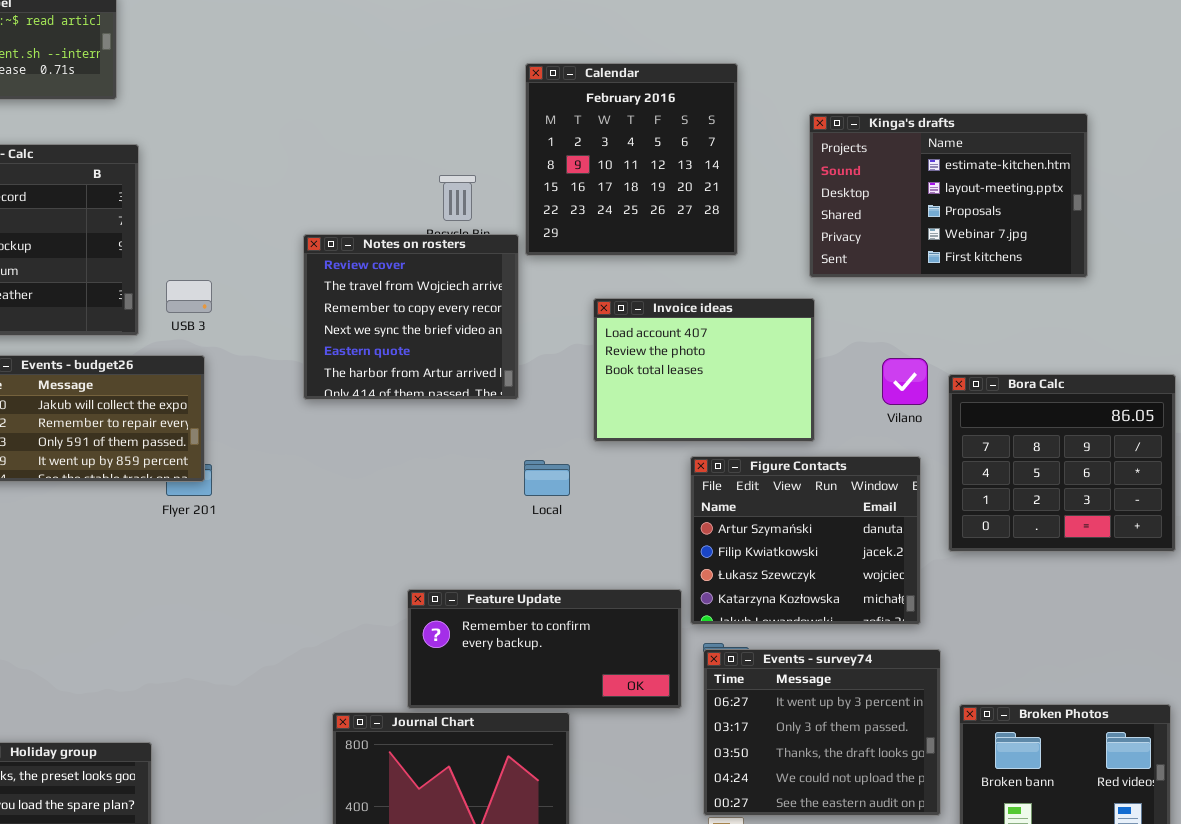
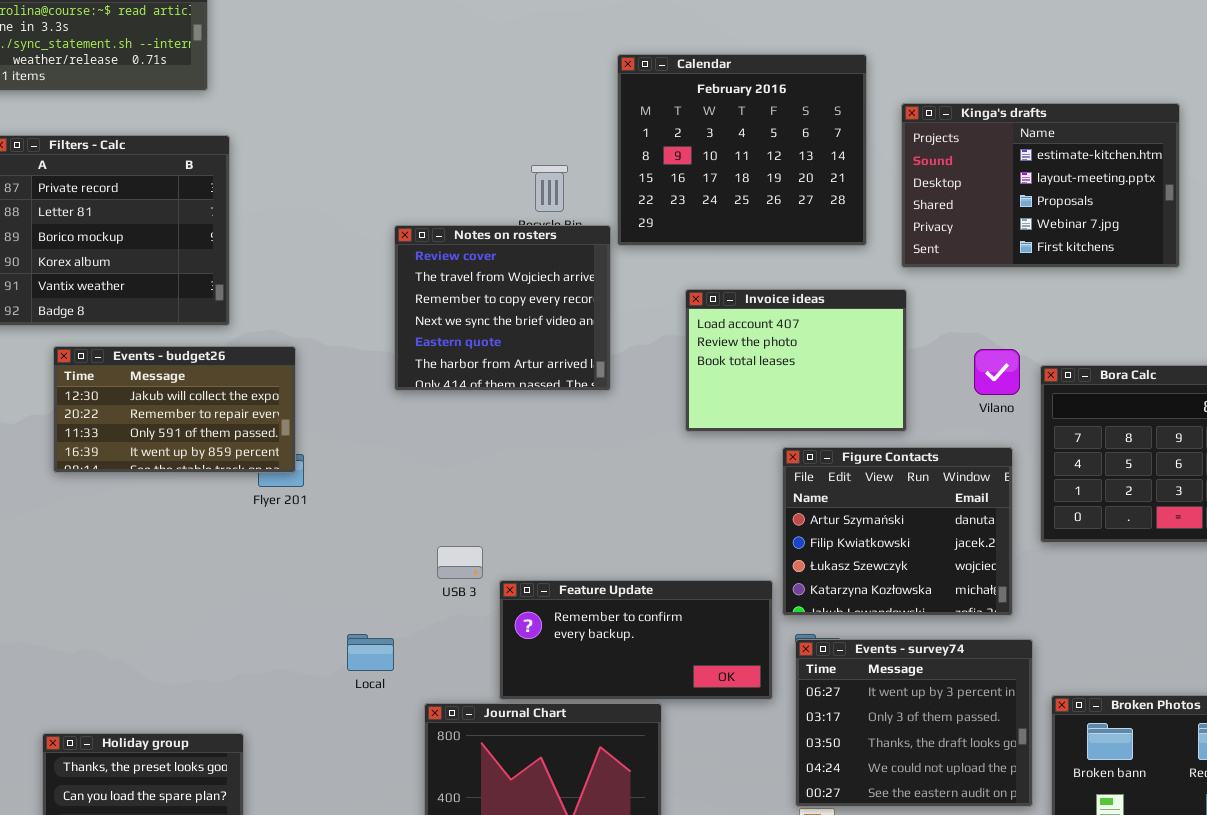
Calendar: [525,63,738,256] -> [617,54,867,246], resized
USB 3: [166,280,212,313] -> [437,546,483,579], moved
Local: [524,460,570,496] -> [347,634,394,671], moved

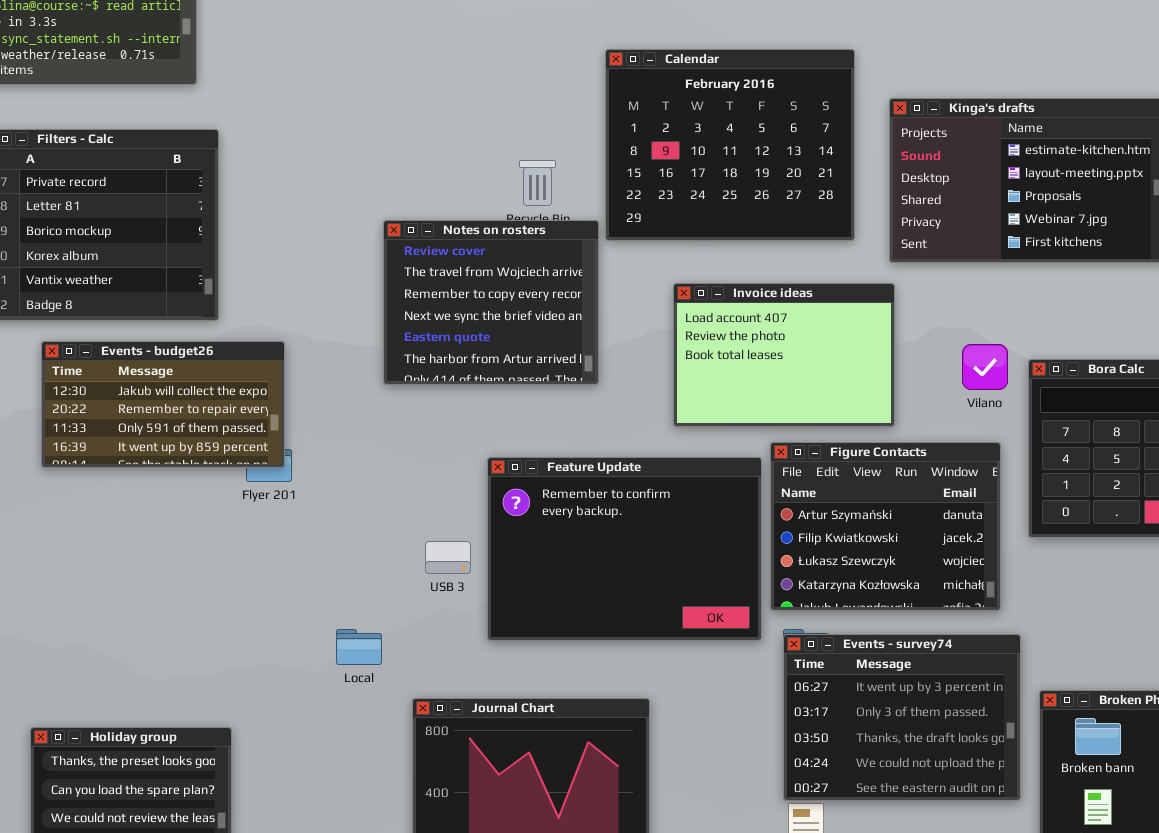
Feature Update: [499,580,773,700] -> [487,457,762,641], moved, resized

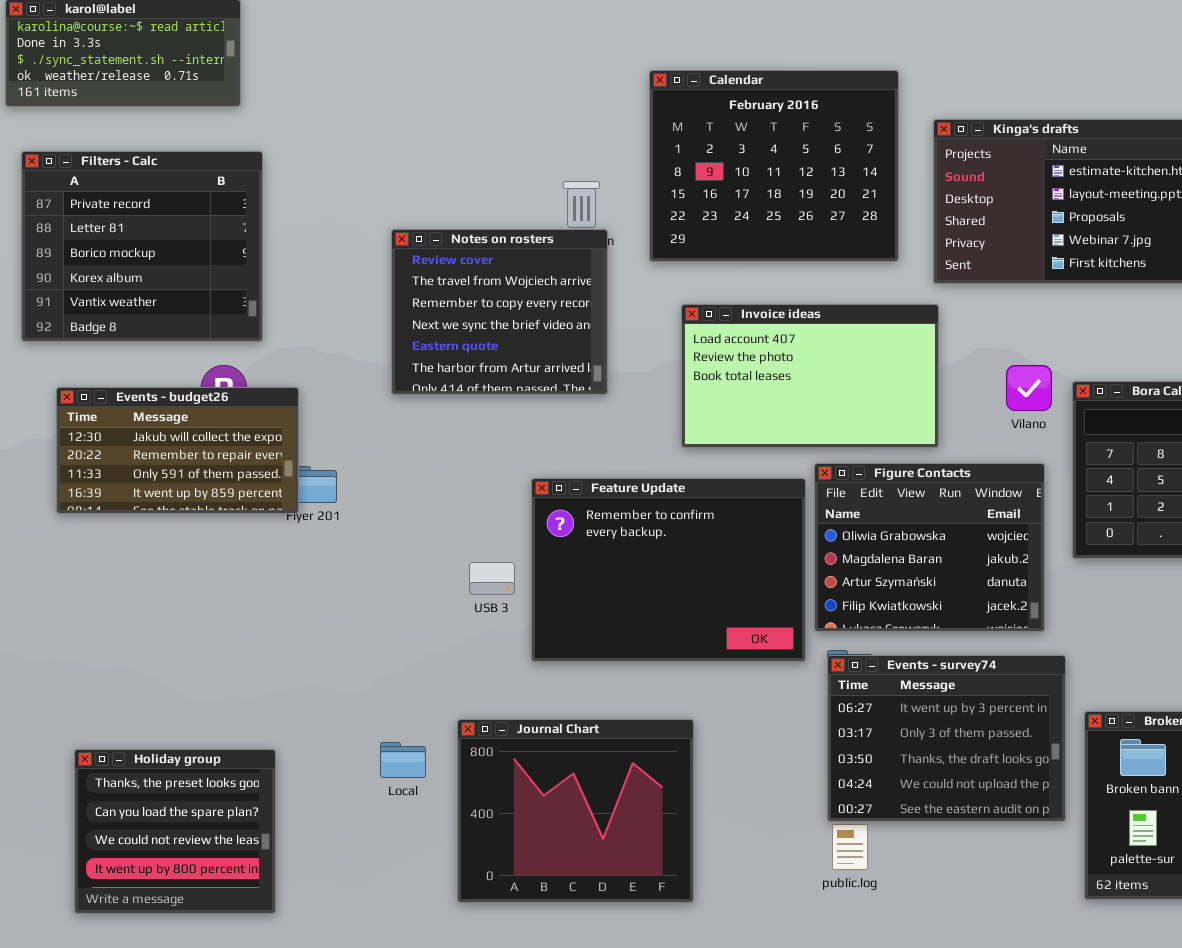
Notes on rosters: [383,220,599,385] -> [391,229,608,395], moved
Invoice ideas: [673,283,895,427] -> [681,304,939,448], resized
Events - budget26: [41,341,285,468] -> [56,387,299,514], moved
Figure Contacts: [770,442,1001,611] -> [814,463,1045,632], scrolled up 2 rows
Local: [336,629,382,665] -> [380,742,426,778], moved

